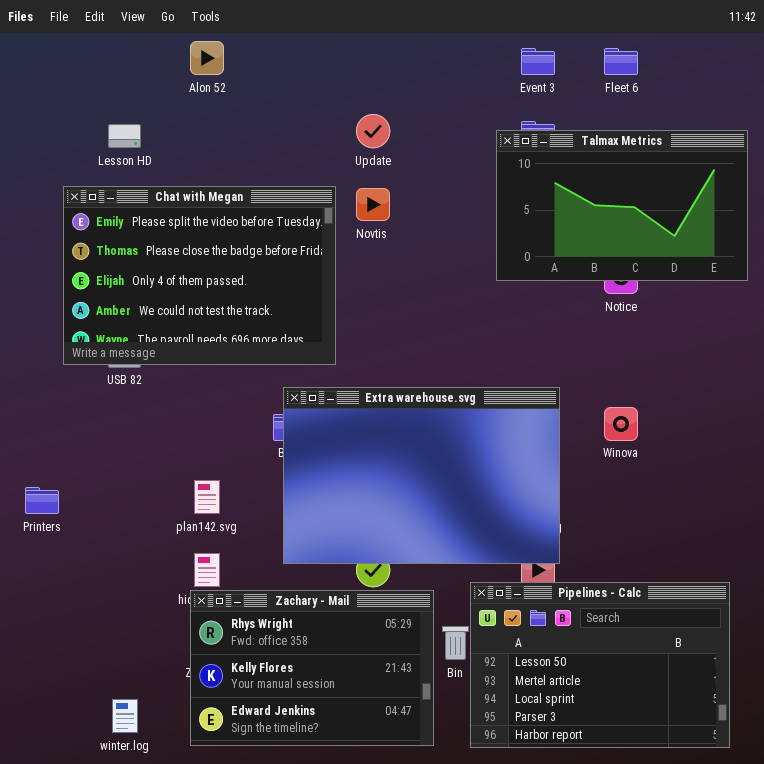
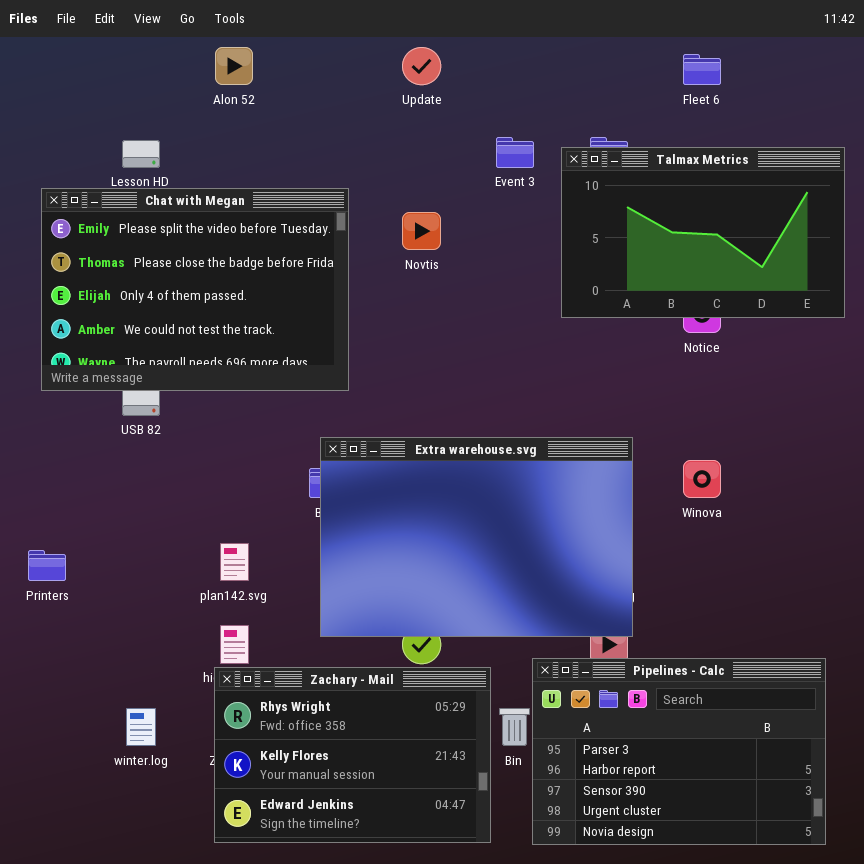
Event 3: [521,48,555,75] -> [496,137,534,168], moved
Update: [356,114,390,148] -> [402,47,441,85], moved
Chat with Megan: [63,186,336,365] -> [41,188,349,391], moved
Pipelines - Calc: [470,582,730,748] -> [532,658,826,845], scrolled down 3 rows
winter.log: [112,699,138,733] -> [126,708,156,746], moved

